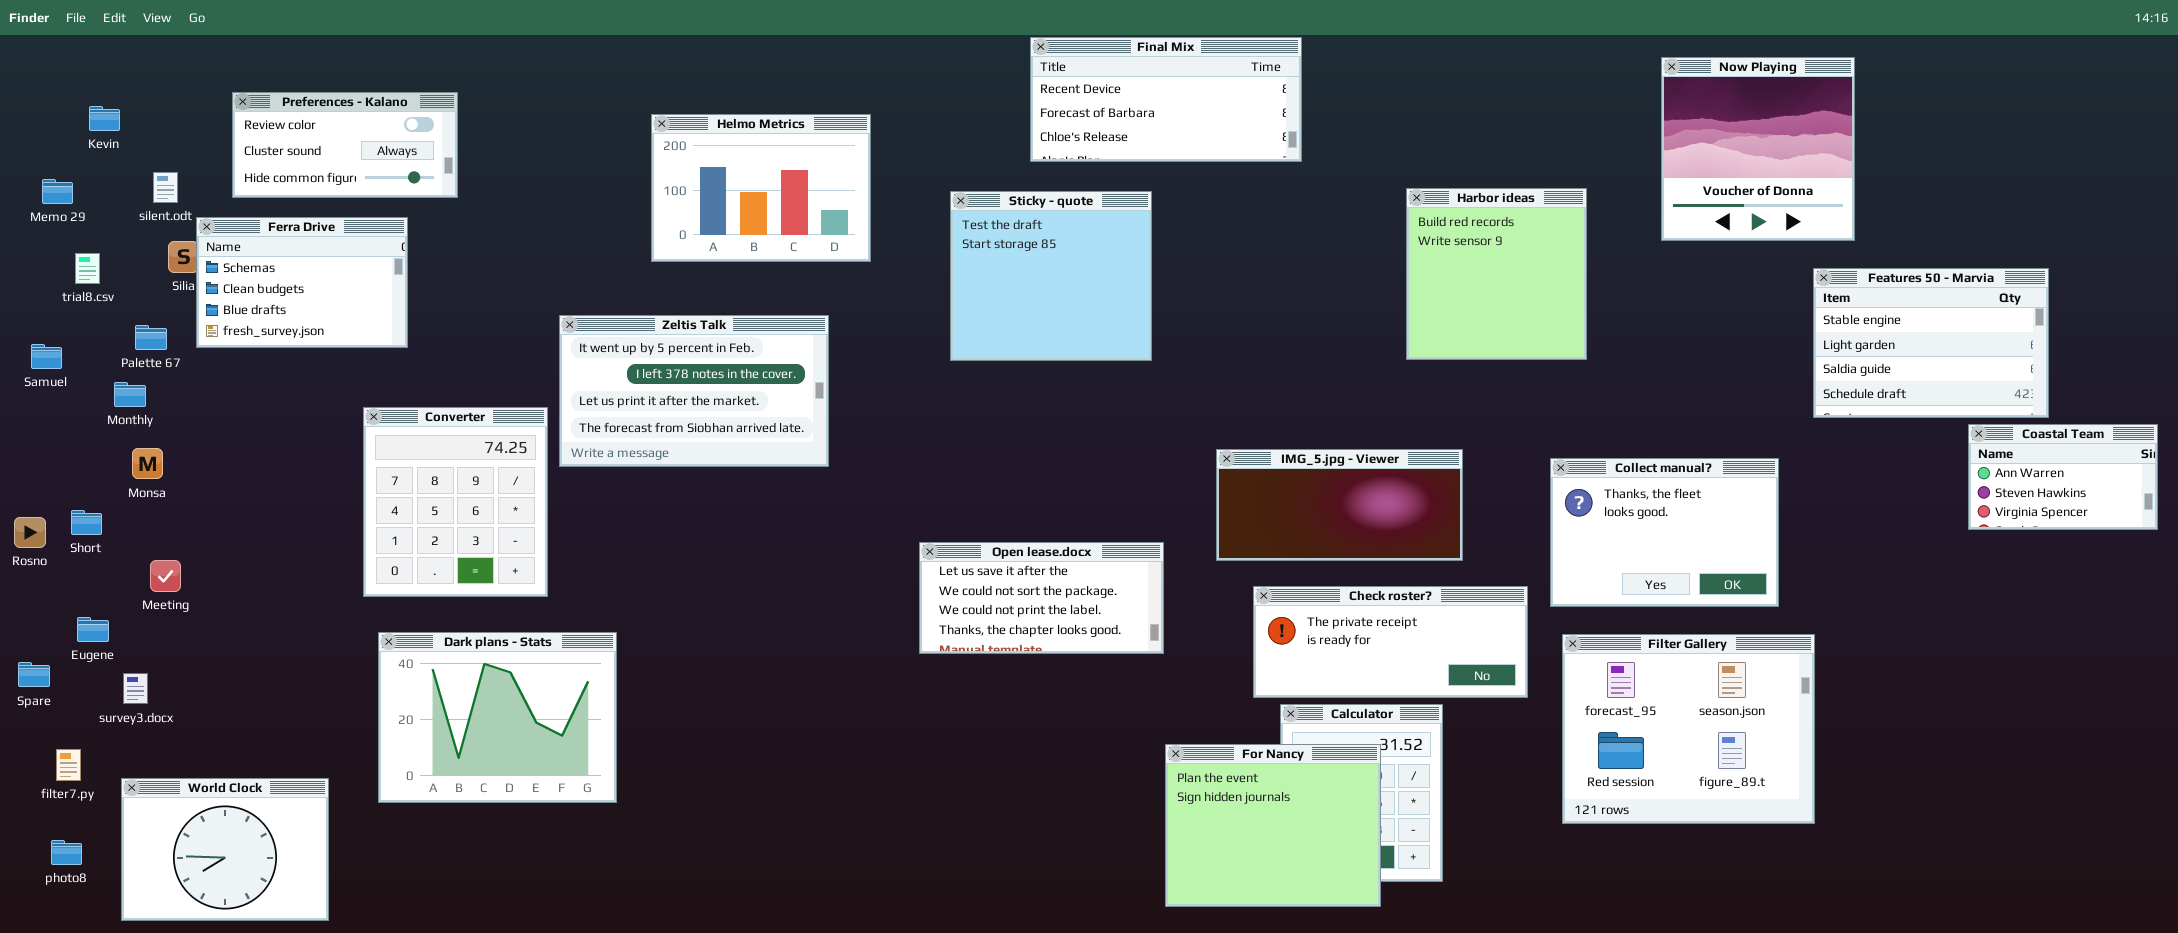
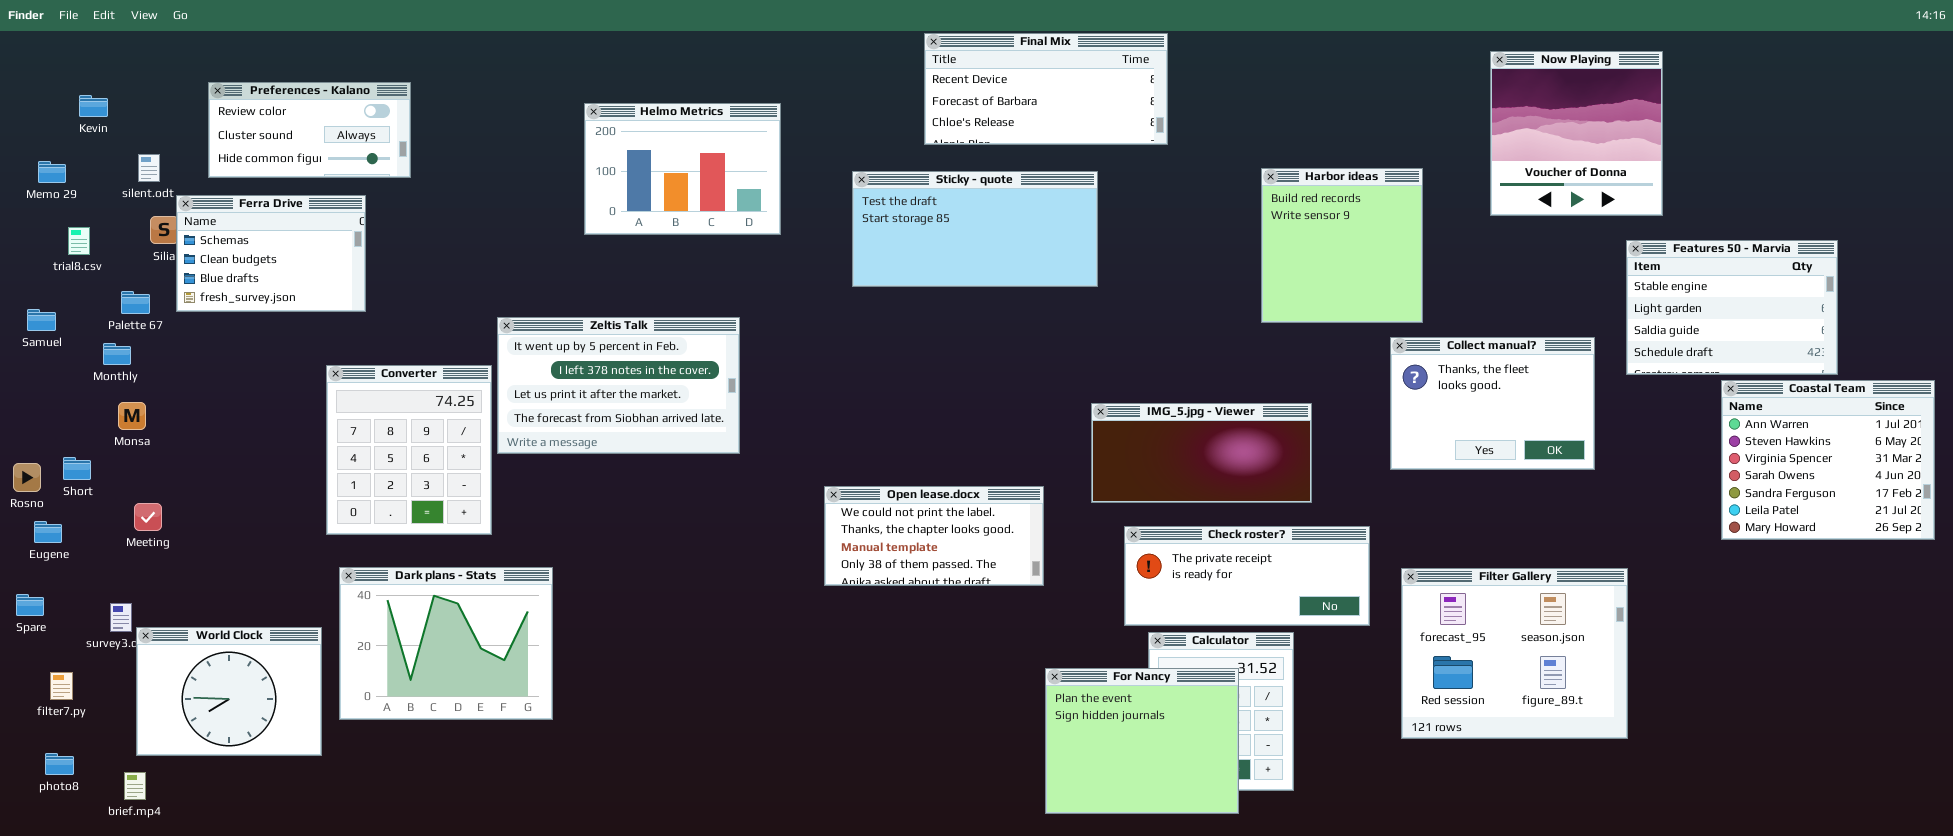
Sticky - quote: [950,191,1152,361] -> [852,171,1098,287], resized
Zeltis Talk: [559,315,829,467] -> [497,317,740,454], moved
Coastal Team: [1968,424,2158,530] -> [1721,380,1935,540], resized
Collect manual?: [1550,458,1779,607] -> [1390,337,1595,470], moved
Open lease.docx: [919,542,1164,654] -> [824,486,1044,586], scrolled down 2 rows
Eugene: [77,617,109,642] -> [34,521,62,543], moved
World Clock: [121,778,329,921] -> [136,627,322,756], moved

